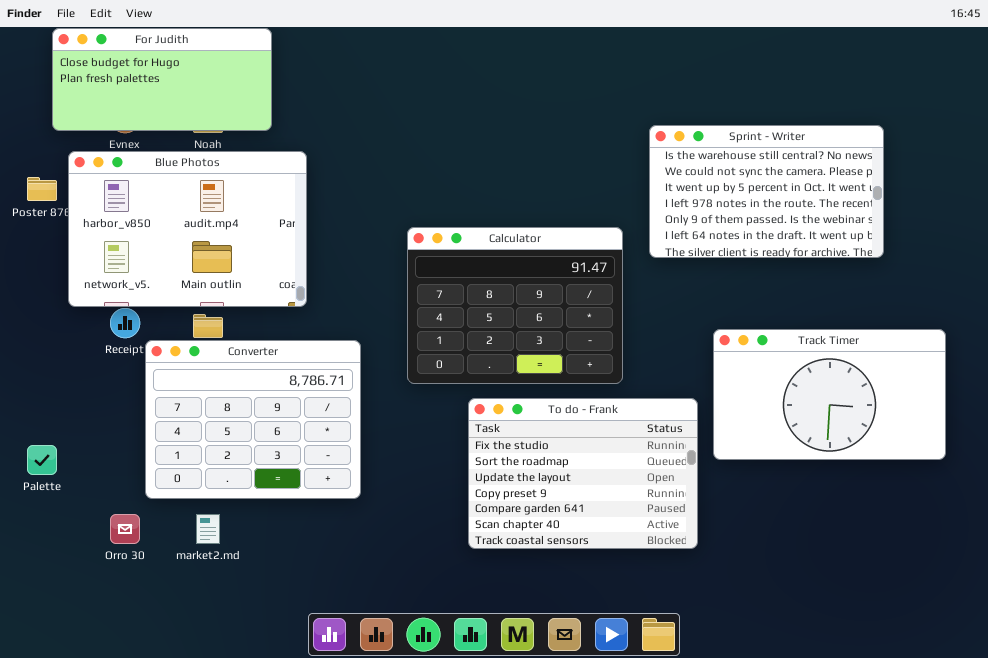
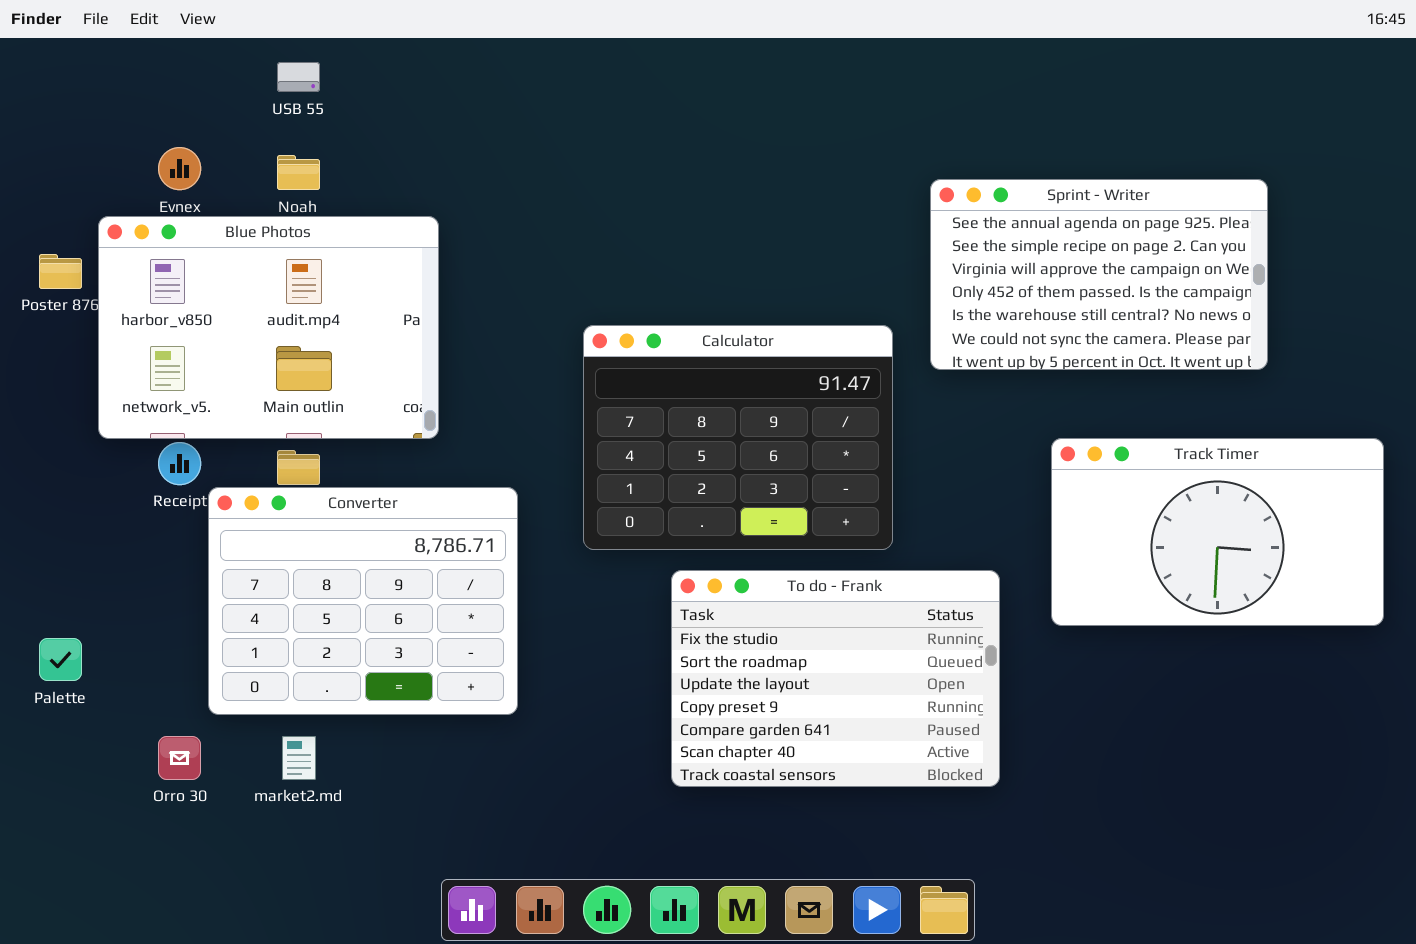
For Judith: [52,28,272,131] -> none, closed
Sprint - Writer: [649,125,884,258] -> [930,179,1268,370], scrolled up 4 rows
Track Timer: [713,329,946,460] -> [1051,438,1384,626], moved

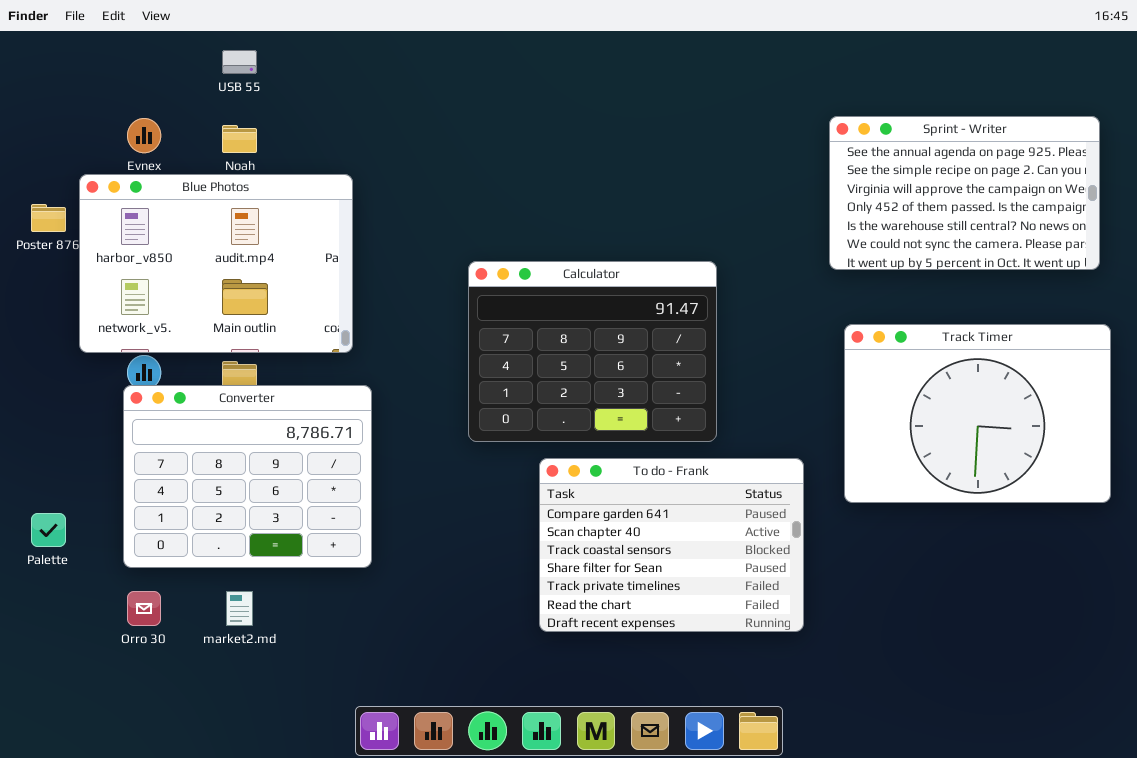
Sprint - Writer: [930,179,1268,370] -> [829,116,1100,270], moved
Track Timer: [1051,438,1384,626] -> [844,324,1111,503], resized
Converter: [208,487,518,715] -> [123,385,372,568], moved
To do - Frank: [671,570,1000,787] -> [539,458,804,632], scrolled down 4 rows

